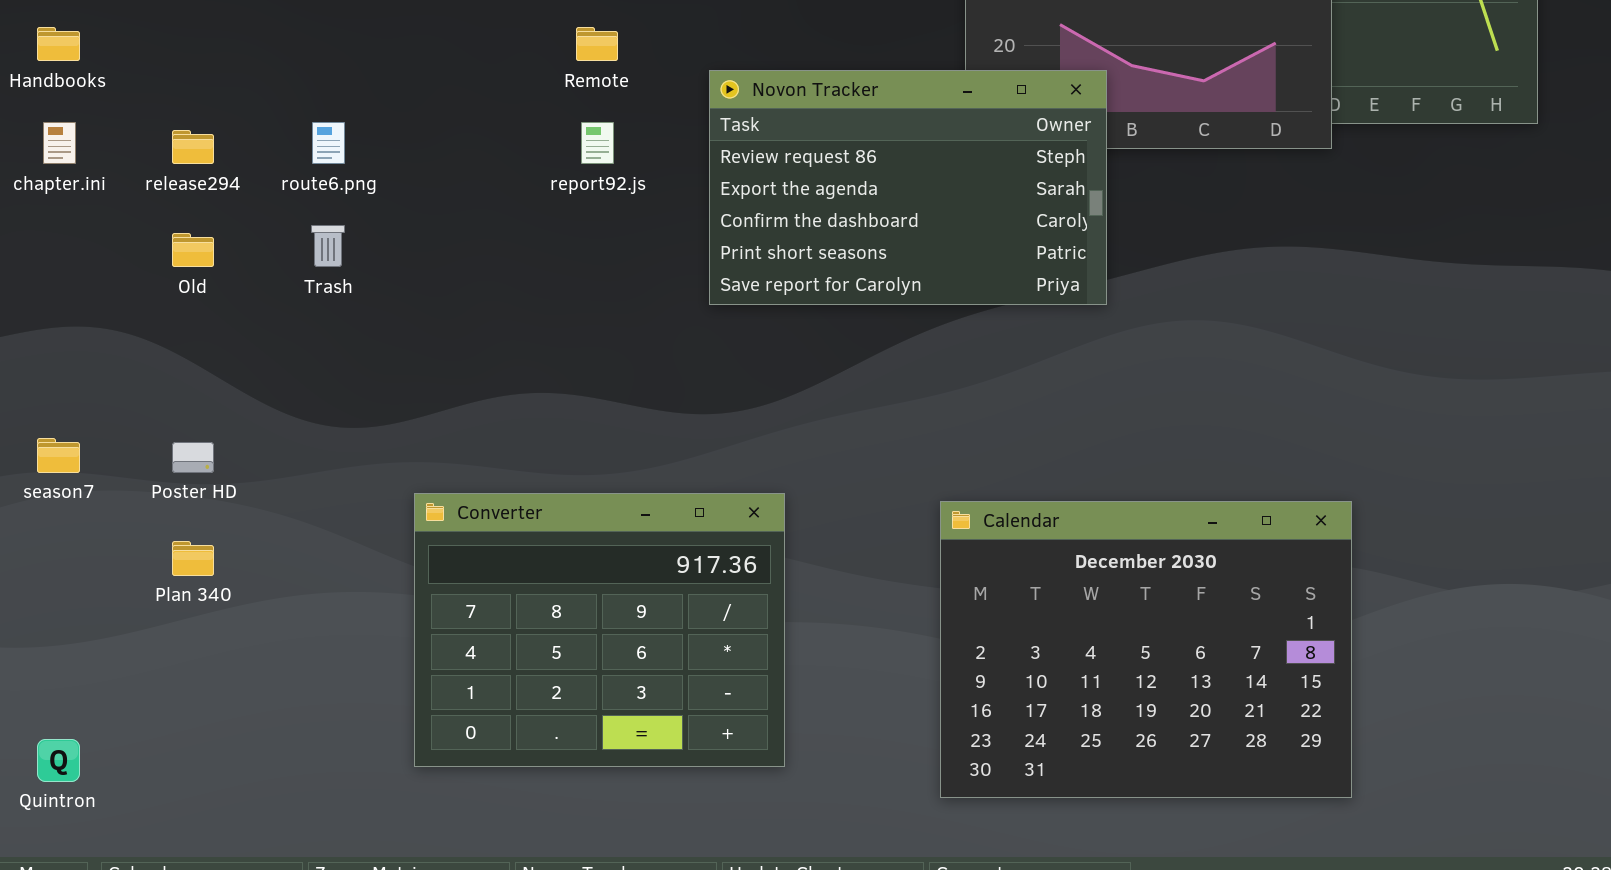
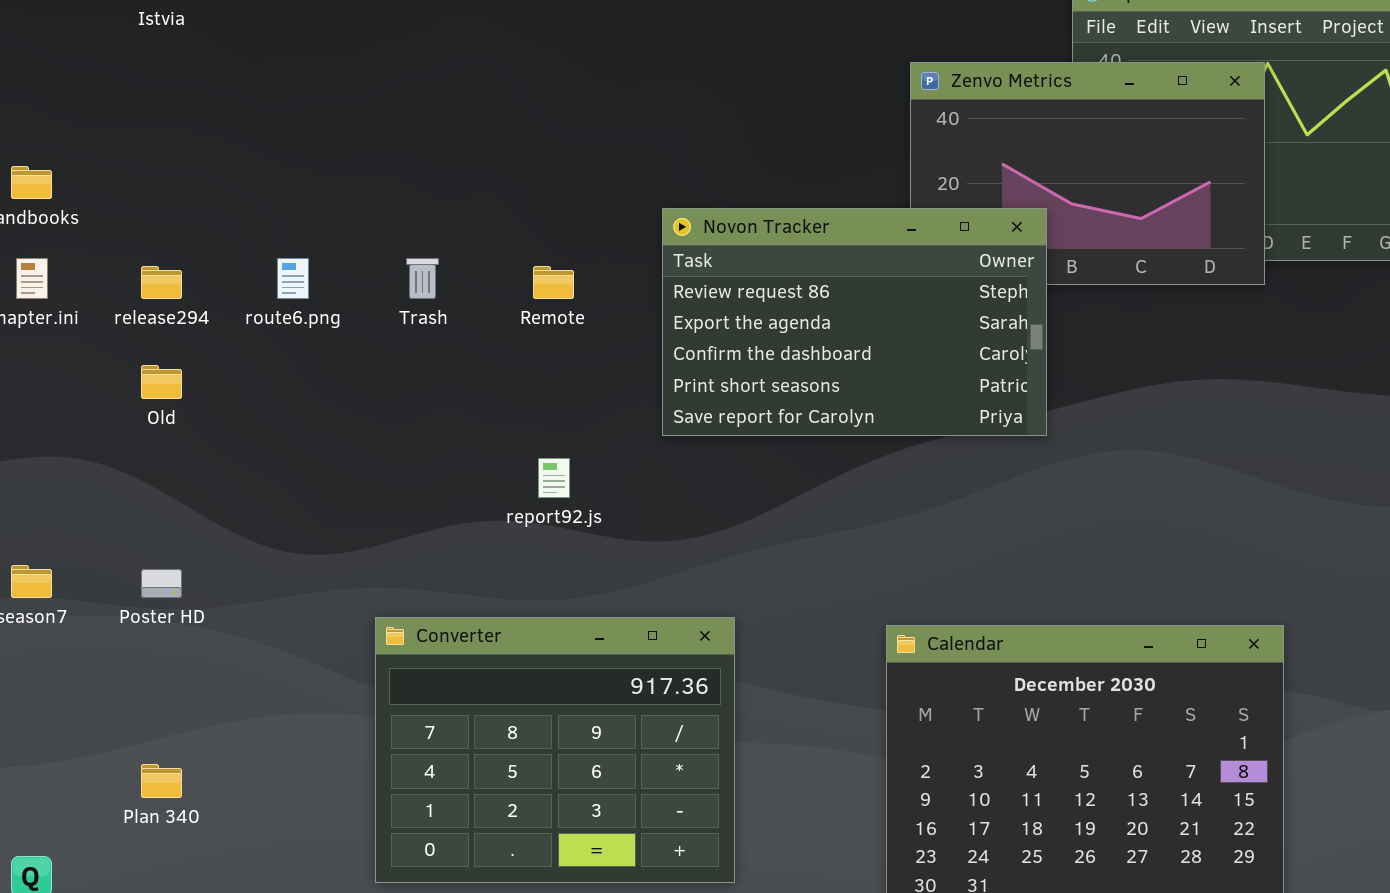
Remote: [576,27,618,61] -> [533,266,574,299], moved
report92.js: [581,122,614,164] -> [538,458,570,498], moved
Trash: [311,225,345,267] -> [406,258,439,299], moved
Plan 340: [172,541,214,576] -> [141,764,182,798], moved

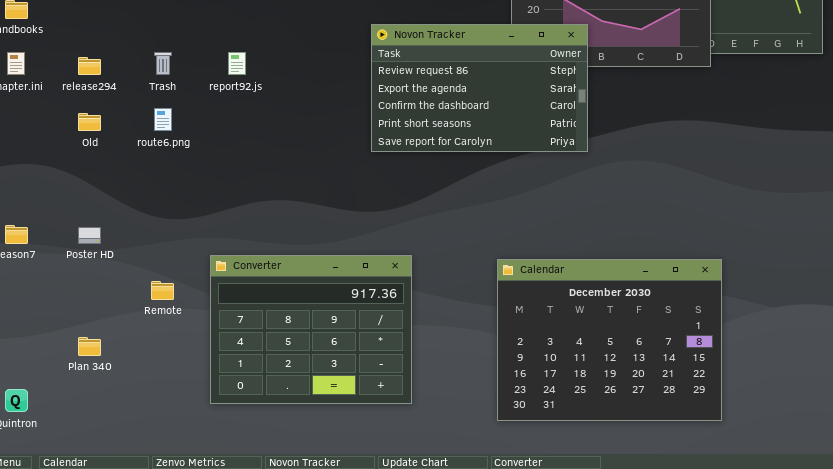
route6.png: [277,258,309,299] -> [154,108,172,131], moved
Trash: [406,258,439,299] -> [154,52,172,75], moved
Remote: [533,266,574,299] -> [151,281,174,300], moved
report92.js: [538,458,570,498] -> [228,52,246,75], moved

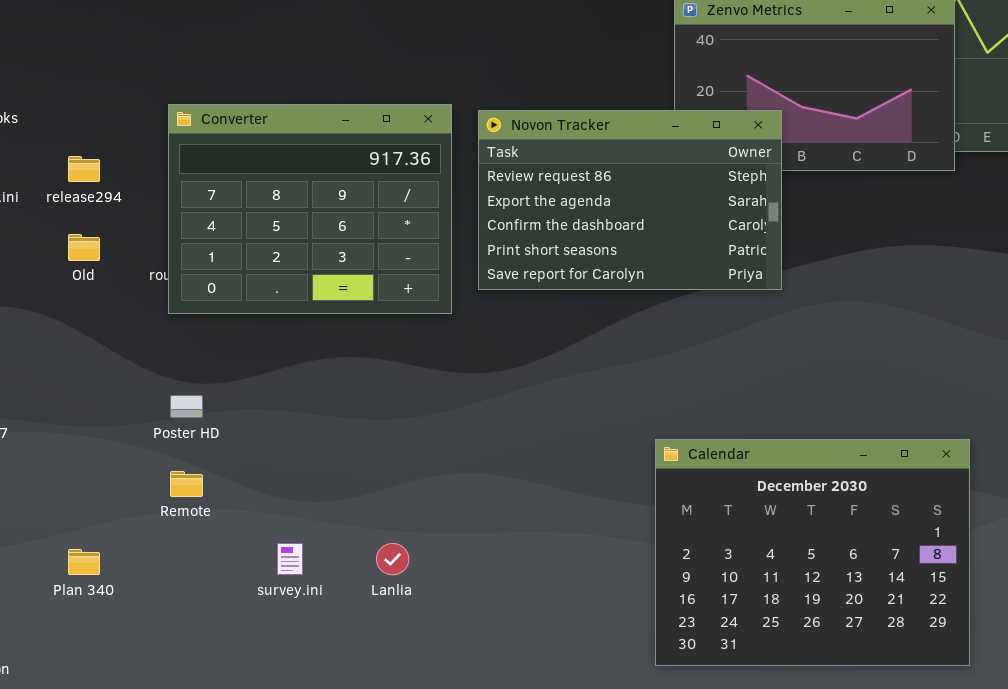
Poster HD: [78,227,101,244] -> [170,395,203,418], moved
Converter: [210,255,412,404] -> [168,104,452,314], moved

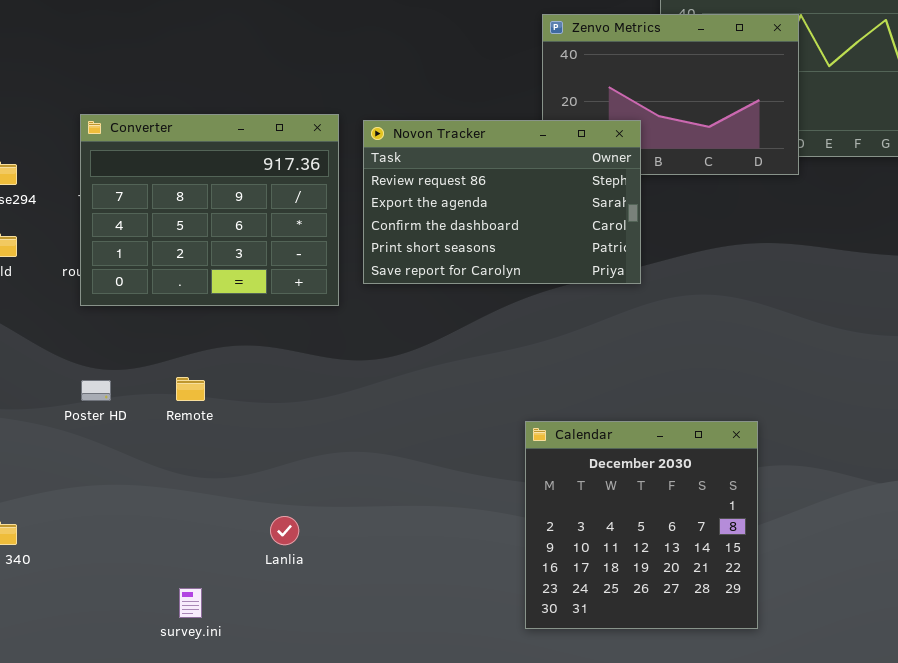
Calendar: [655,439,970,666] -> [525,421,758,629], resized
Remote: [170,471,203,497] -> [176,377,205,401], moved
survey.ini: [277,543,303,575] -> [179,588,202,618], moved

